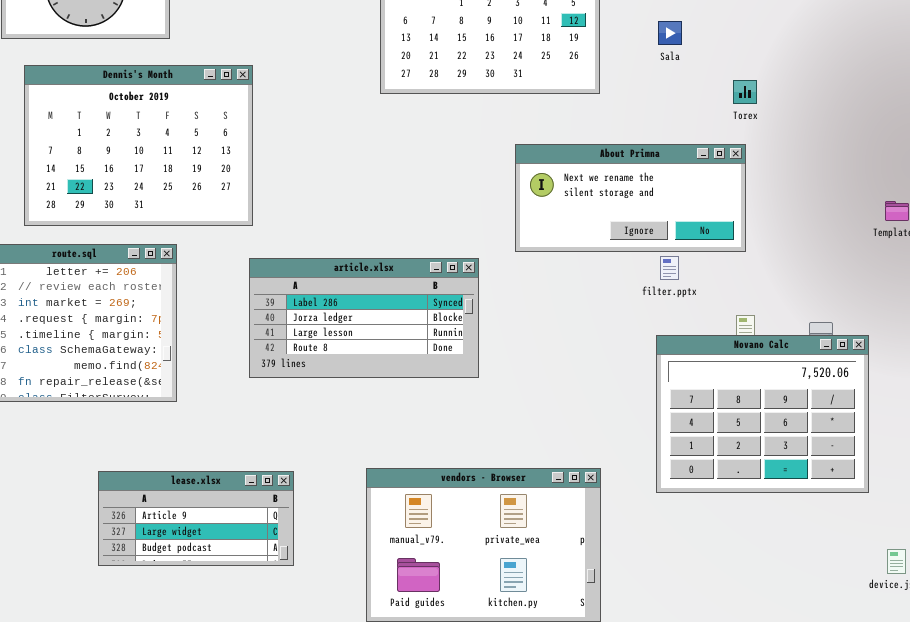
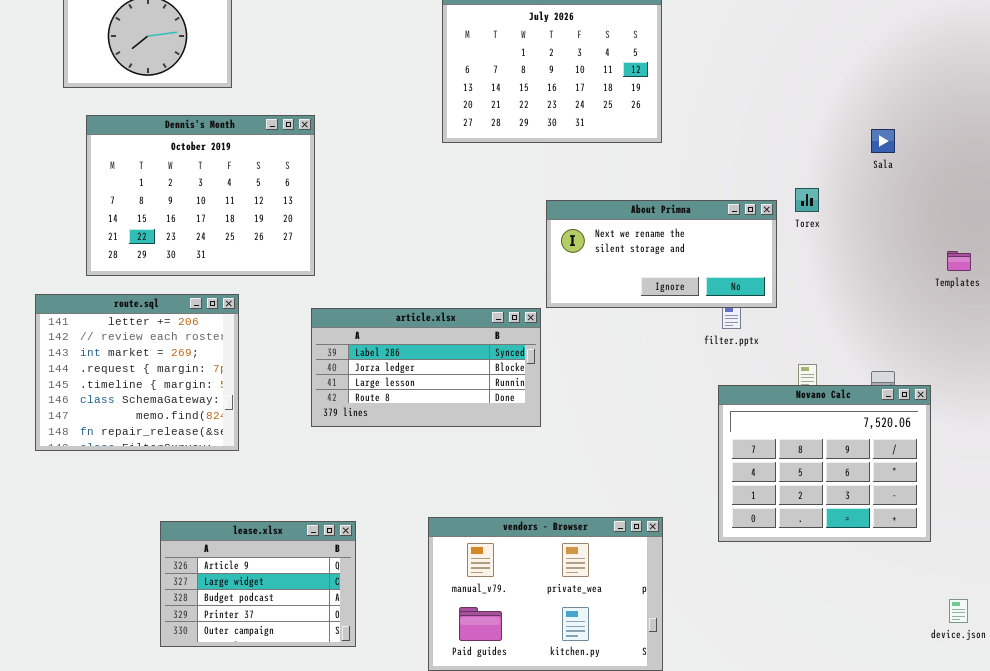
Sala: [658,21,682,45] -> [871,129,895,153], moved
Torex: [733,80,757,104] -> [795,188,819,212], moved
About Primna: [515,144,746,252] -> [546,200,777,308], moved
lease.xlsx: [98,471,294,566] -> [160,521,356,647], resized

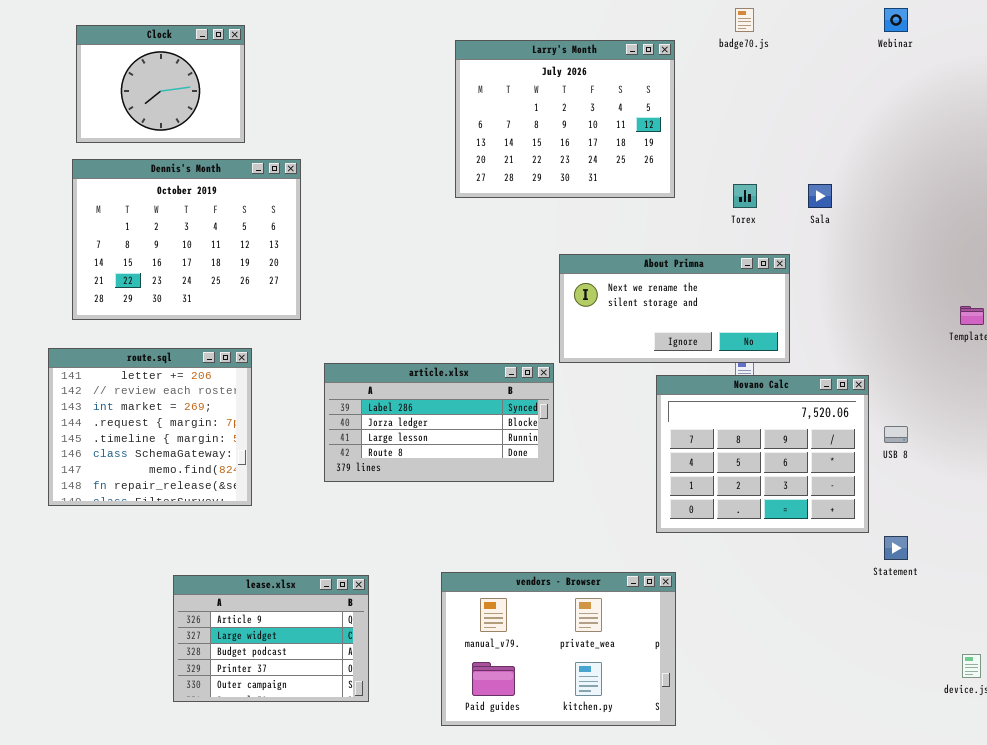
Dennis's Month: [86,115,315,276] -> [72,159,301,320], moved
Sala: [871,129,895,153] -> [808,184,832,208], moved
Torex: [795,188,819,212] -> [733,184,757,208], moved
Novano Calc: [718,385,931,542] -> [656,375,869,533], moved

